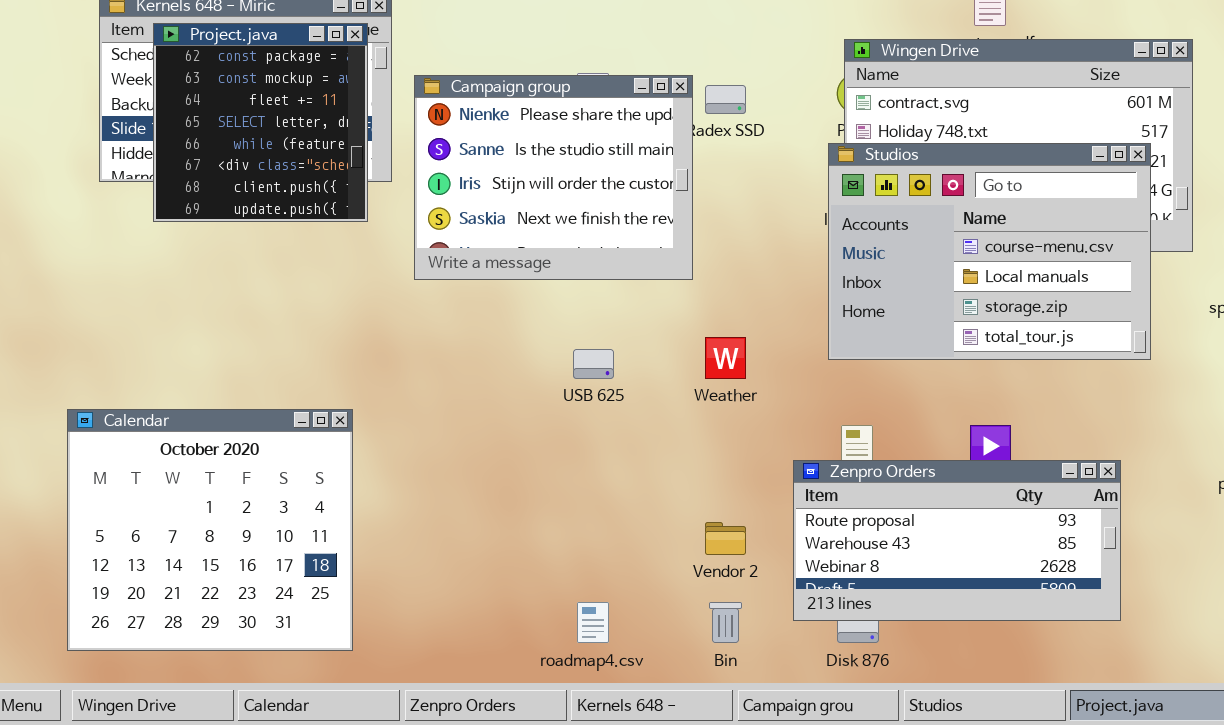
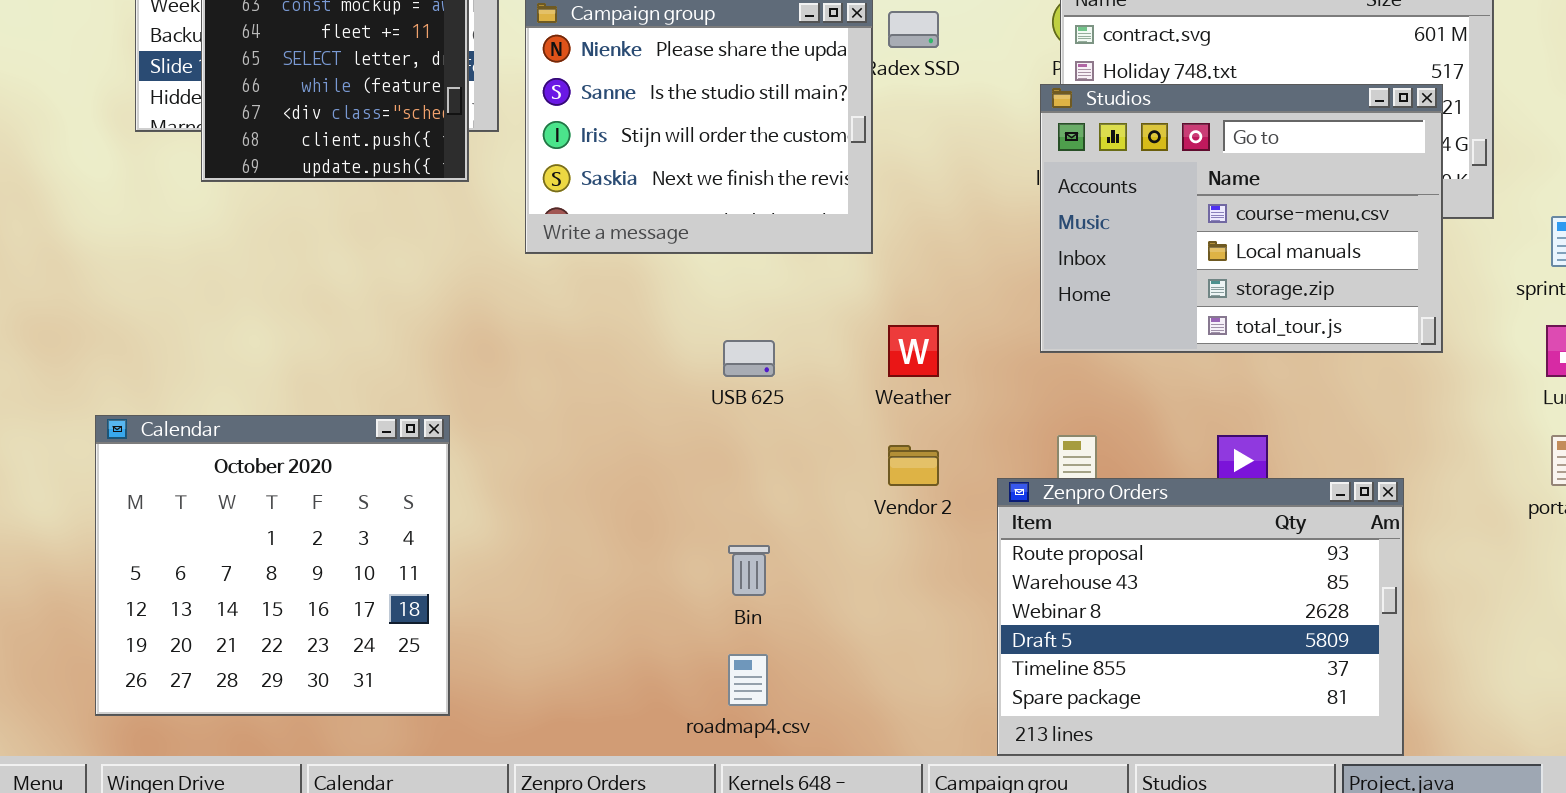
Zenpro Orders: [793,460,1121,621] -> [997,478,1404,756], resized
Vendor 2: [705,522,746,555] -> [888,445,939,486], moved
Bin: [709,602,742,643] -> [728,545,770,596], moved

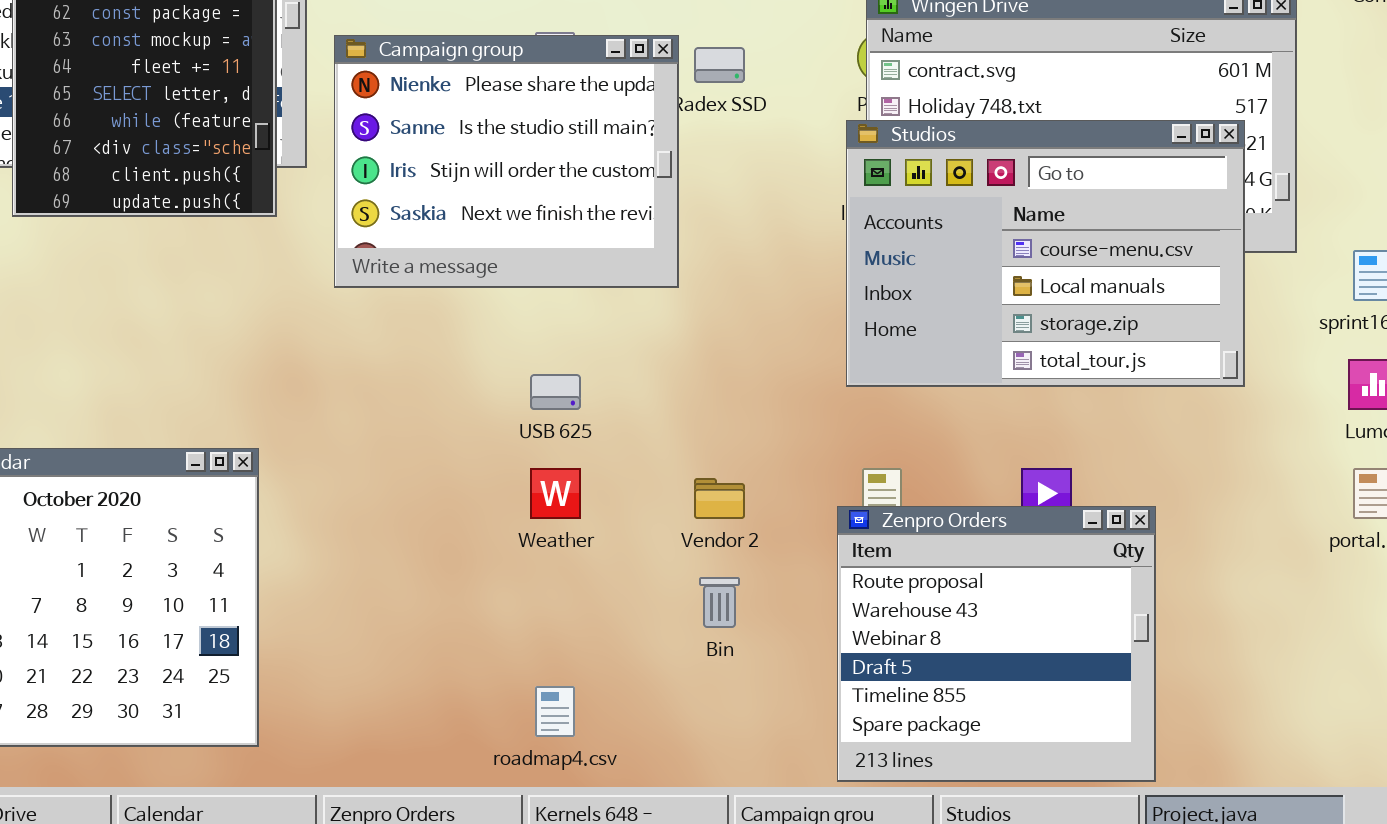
Weather: [888,325,939,377] -> [530,468,581,519], moved
Zenpro Orders: [997,478,1404,756] -> [837,506,1156,782], moved, resized
Bin: [728,545,770,596] -> [699,577,740,628], moved

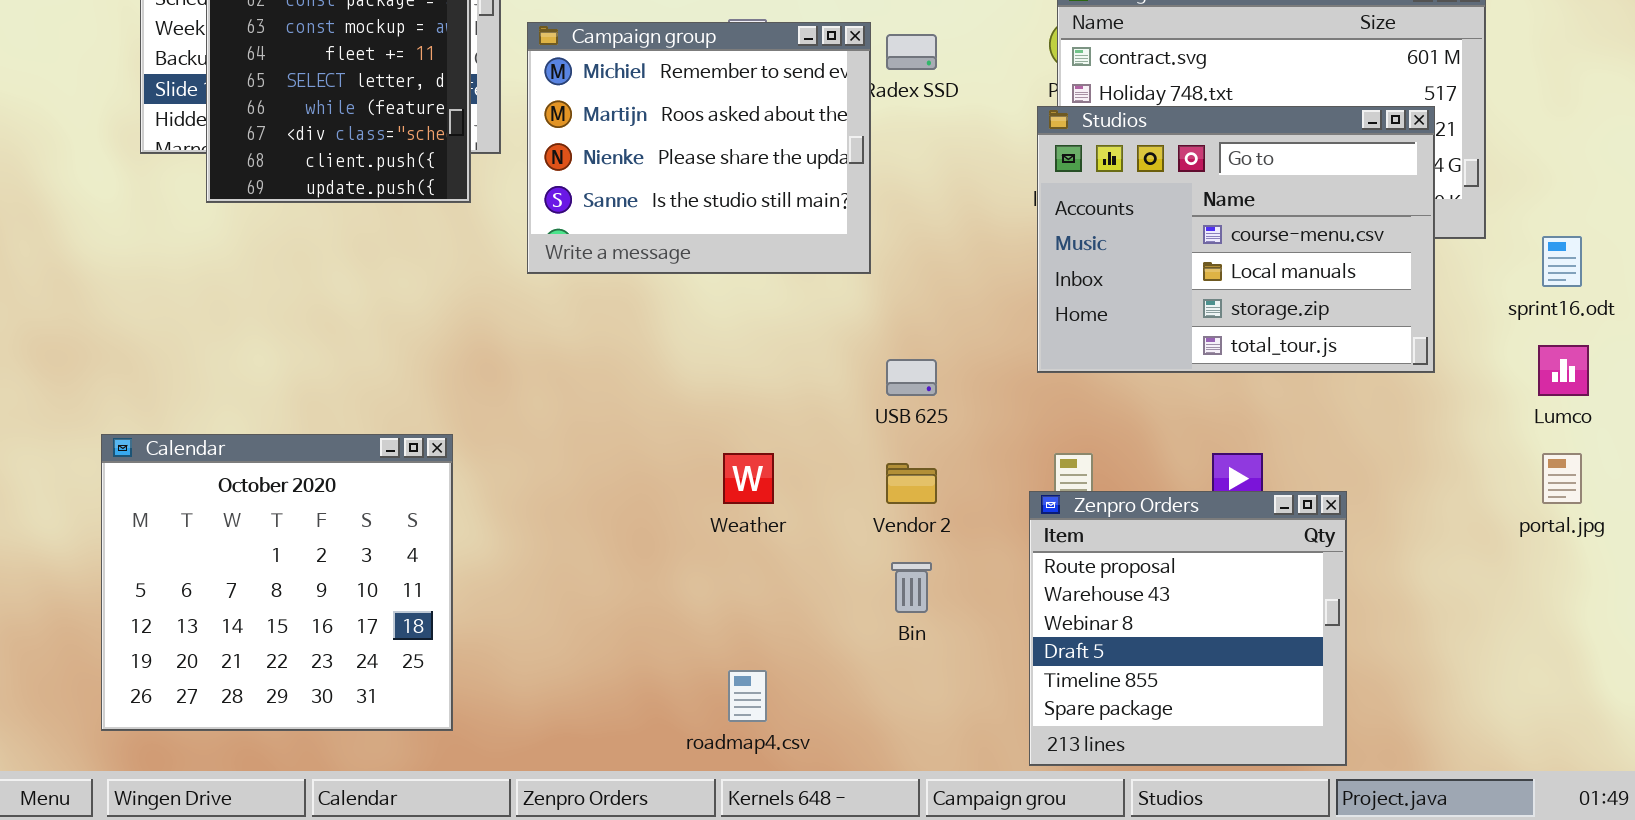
Campaign group: [334,35,679,288] -> [527,22,871,274], scrolled up 2 rows
USB 625: [530,374,581,410] -> [886,359,937,396], moved

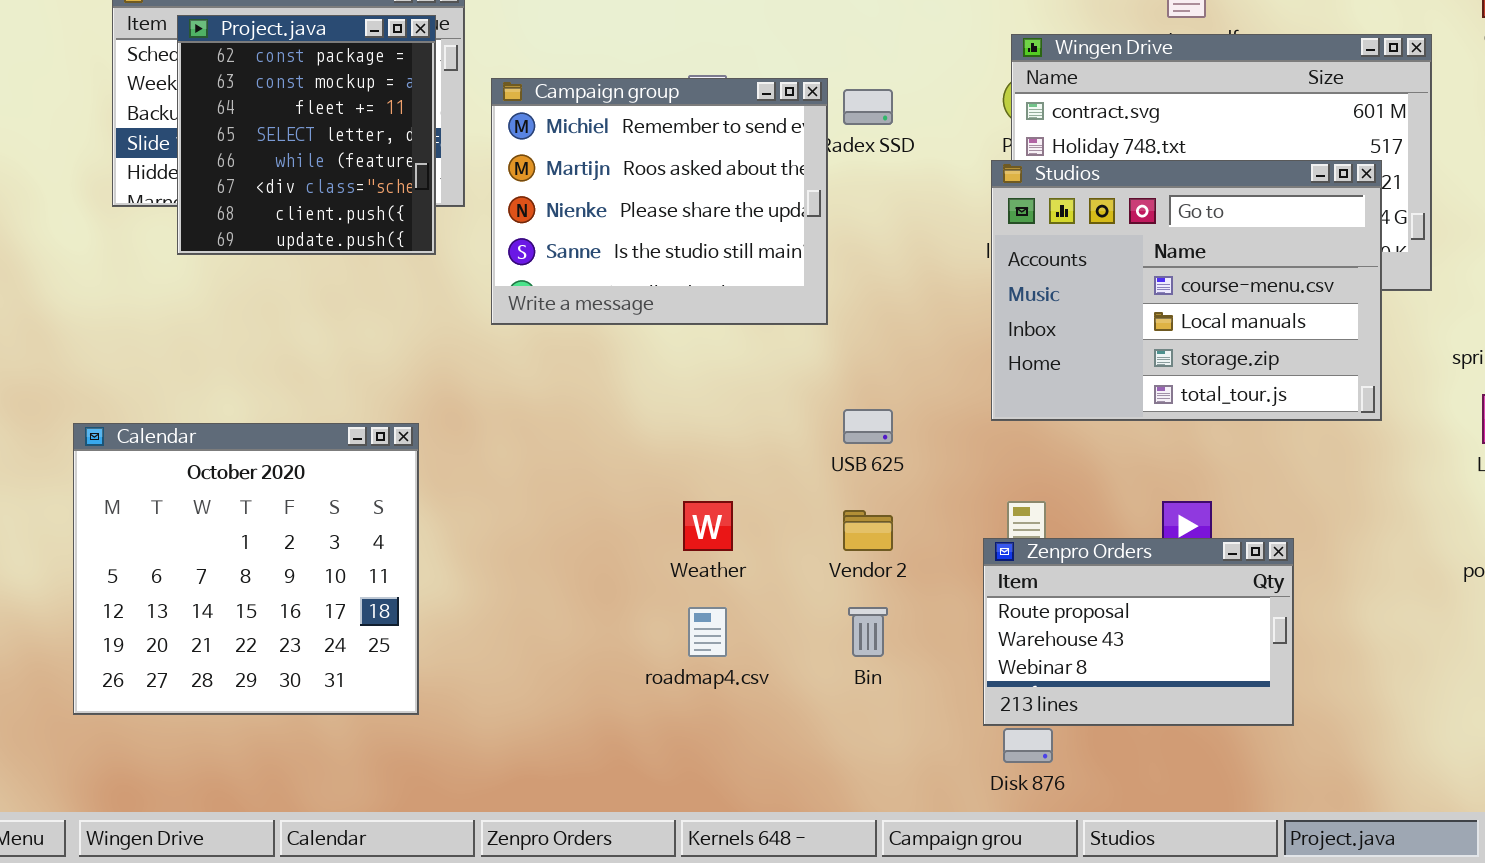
Calendar: [101,434,453,731] -> [73,423,419,715], moved
Zenpro Orders: [1029,491,1347,766] -> [983,538,1294,726], resized
roadmap4.csv: [728,670,767,722] -> [688,607,727,657], moved

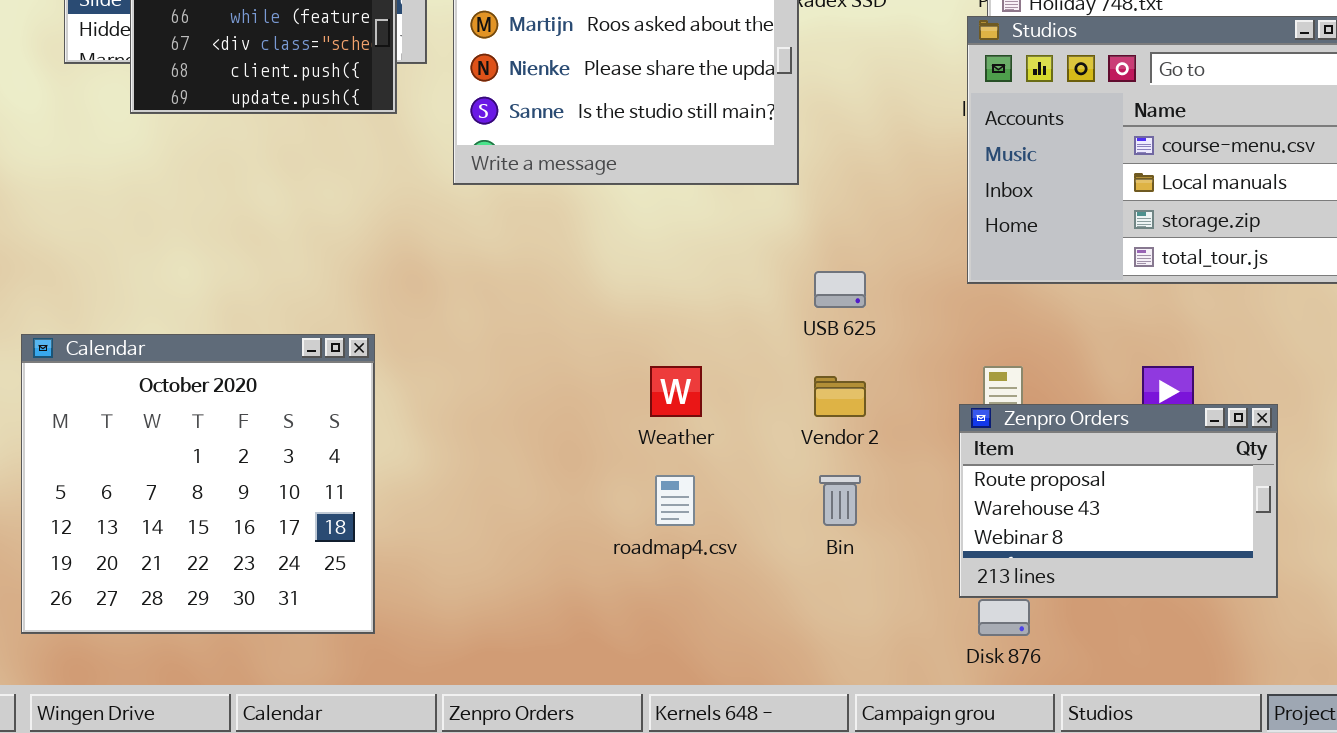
Calendar: [73,423,419,715] -> [21,334,375,634], moved

